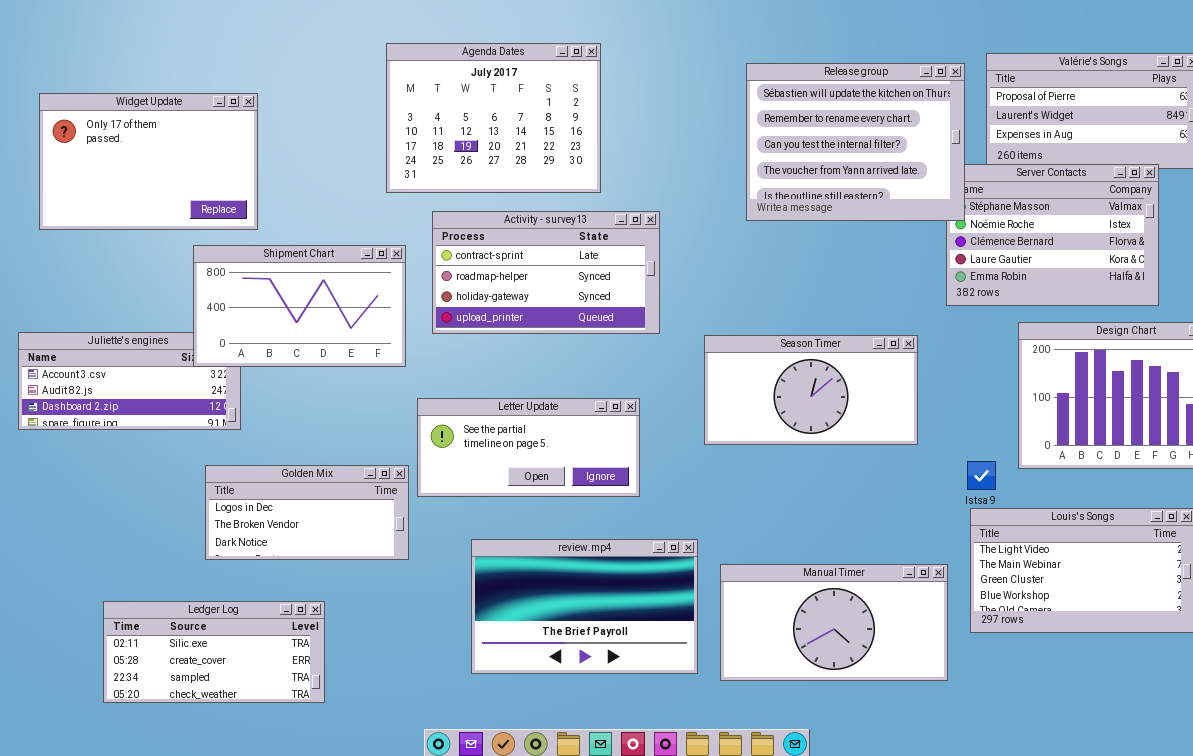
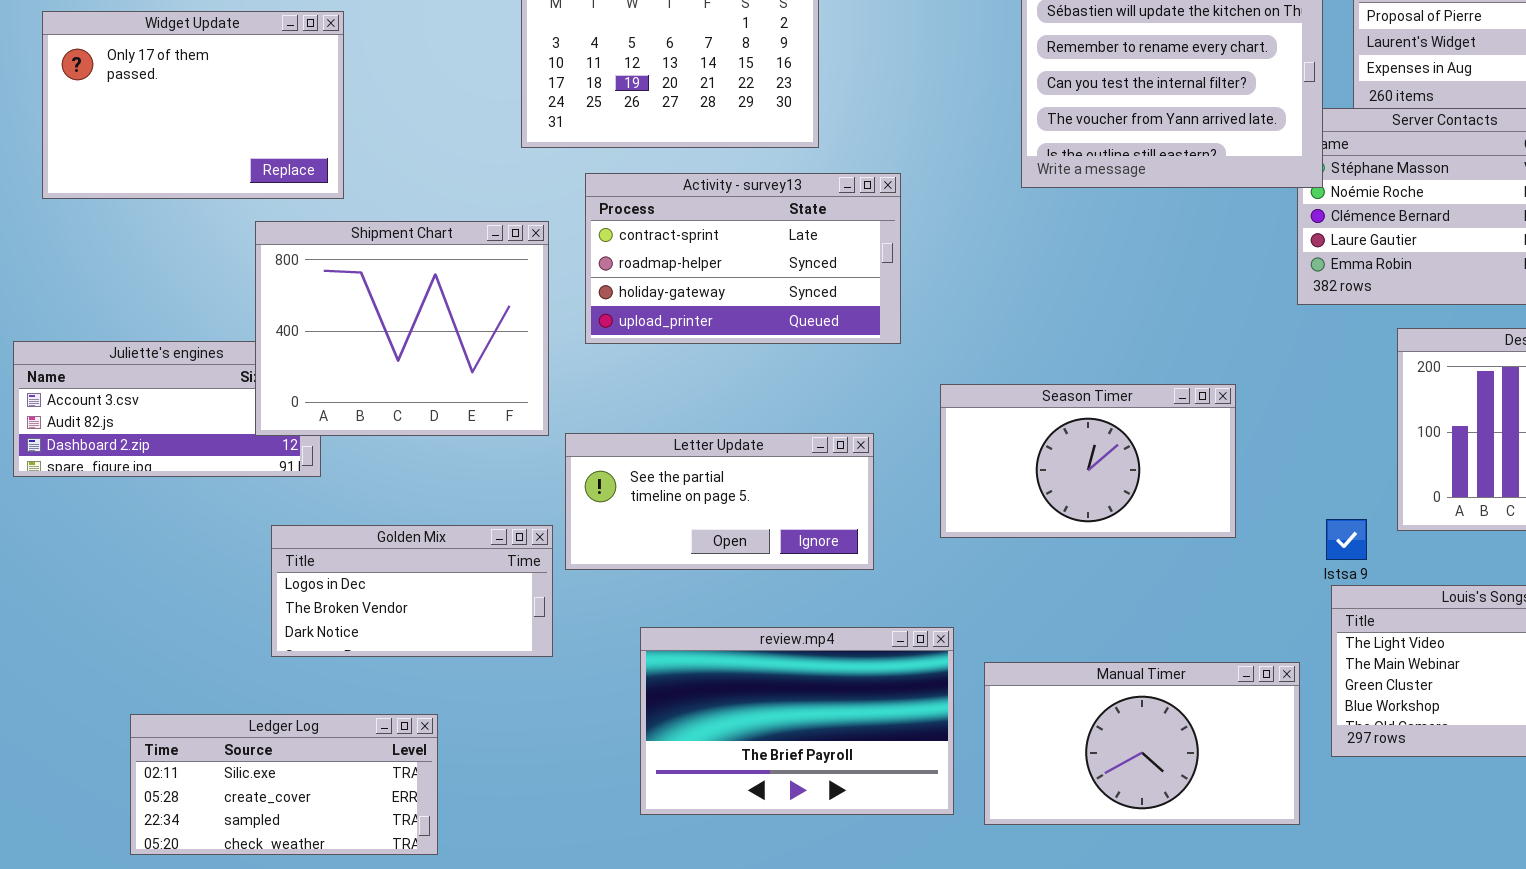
Shipment Chart: [193,245,406,367] -> [255,221,549,436], resized
Season Timer: [704,335,918,445] -> [940,384,1236,538], moved

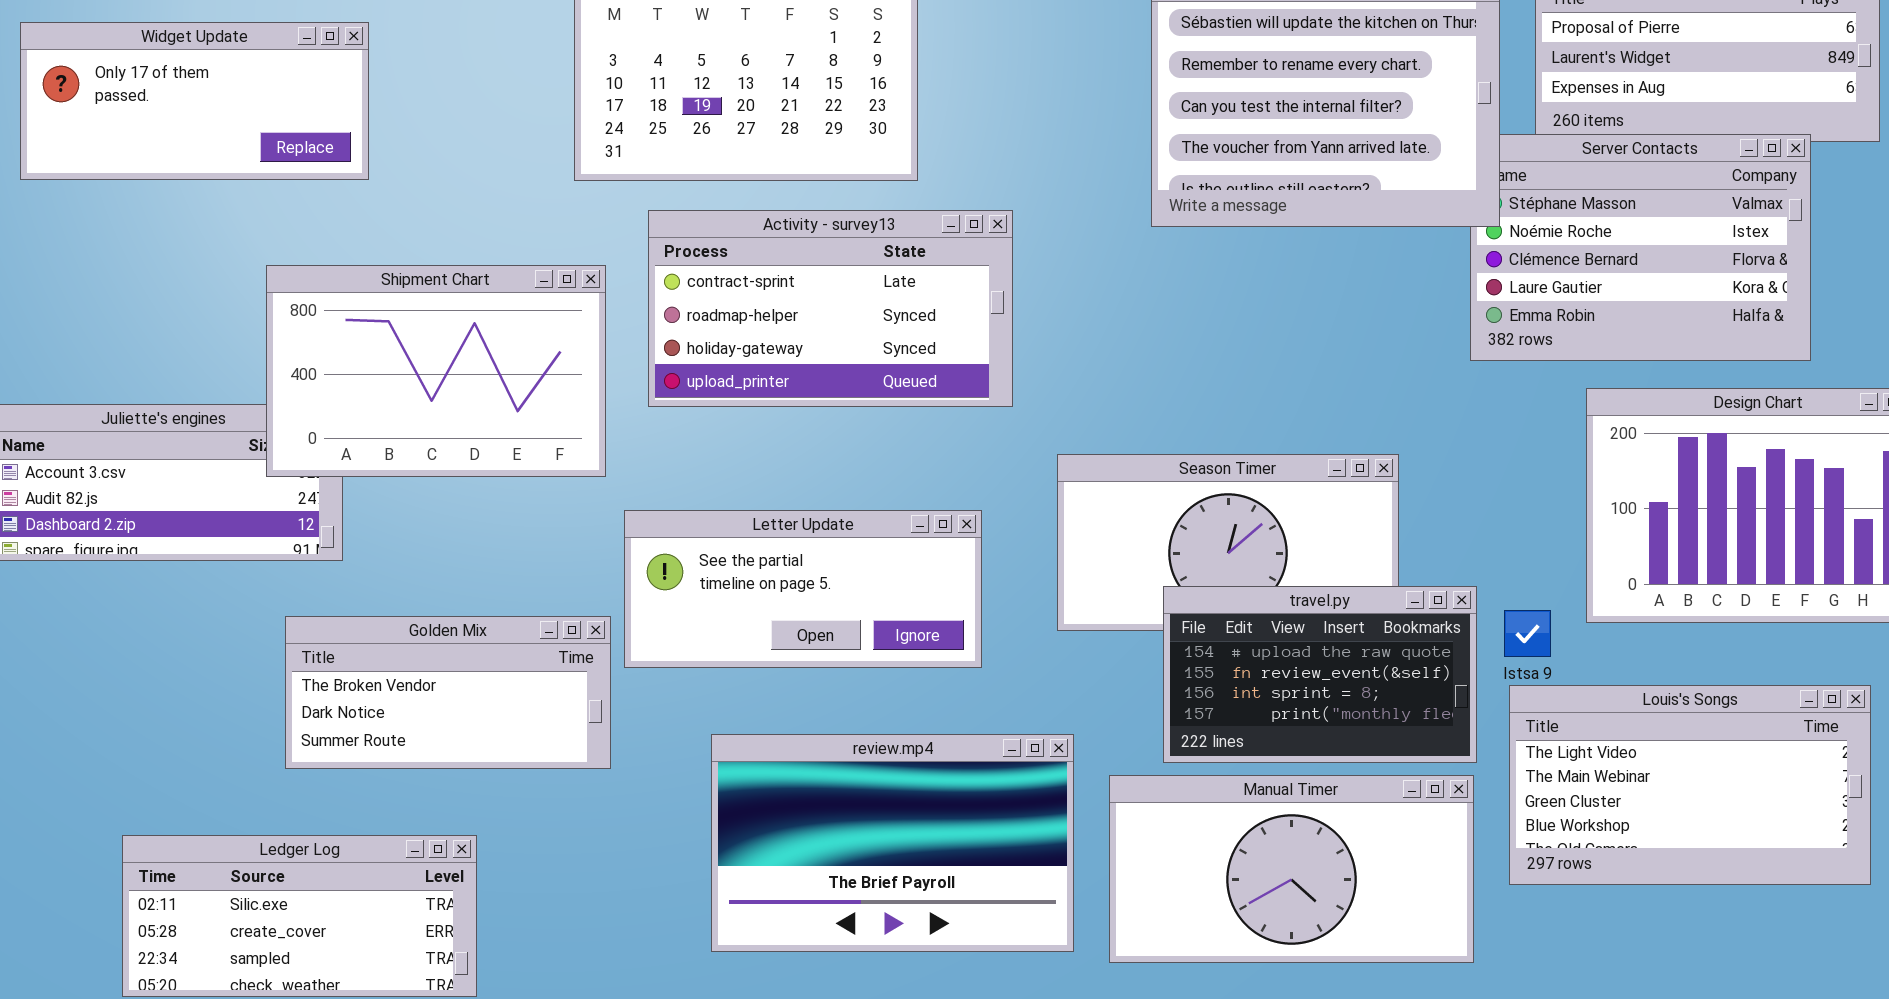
Widget Update: [42,11,344,199] -> [20,22,369,180], resized
Shipment Chart: [255,221,549,436] -> [266,265,606,477], resized
travel.py: none -> [1163,586,1477,763], opened
Golden Mix: [271,525,553,657] -> [285,616,611,769], scrolled down 1 row

